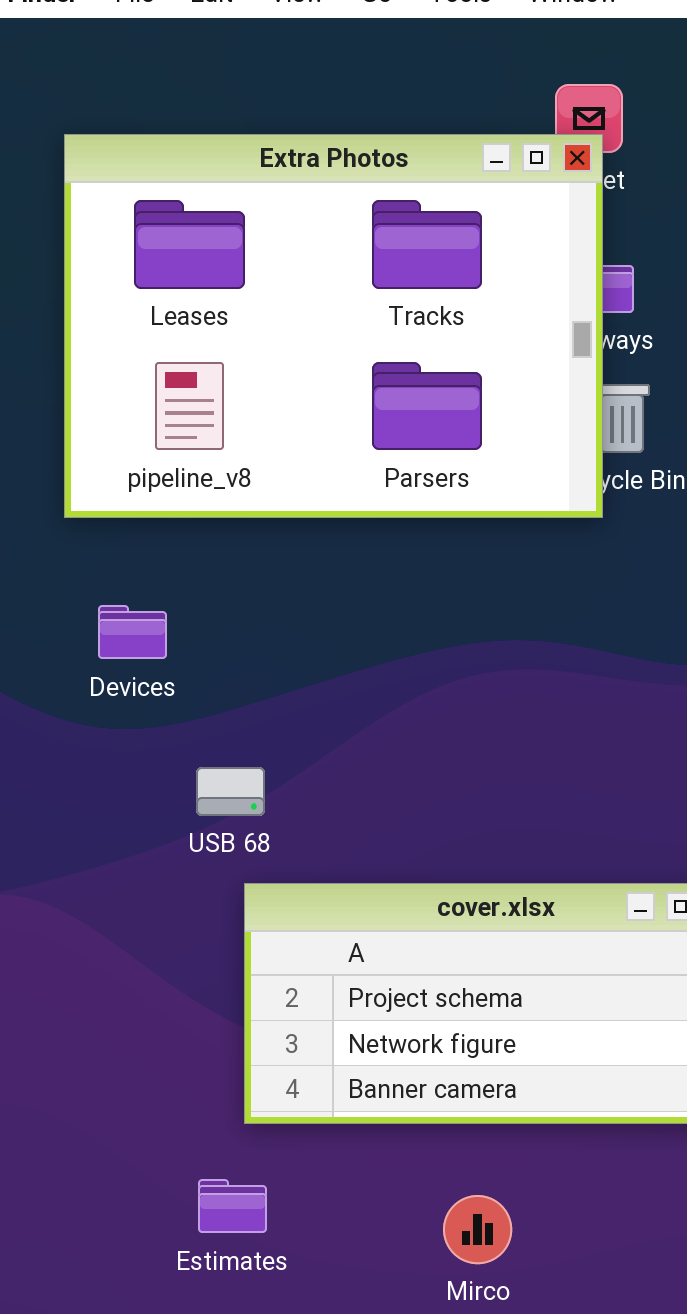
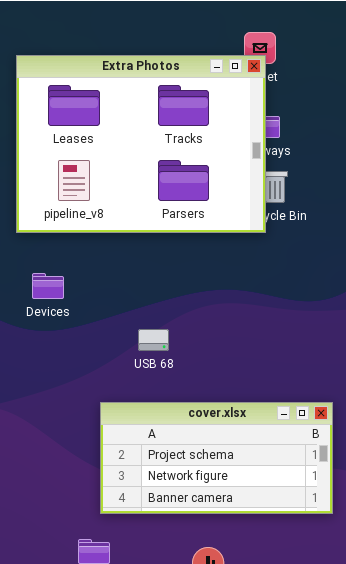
USB 68: [196,767,265,816] -> [138,329,169,351], moved

